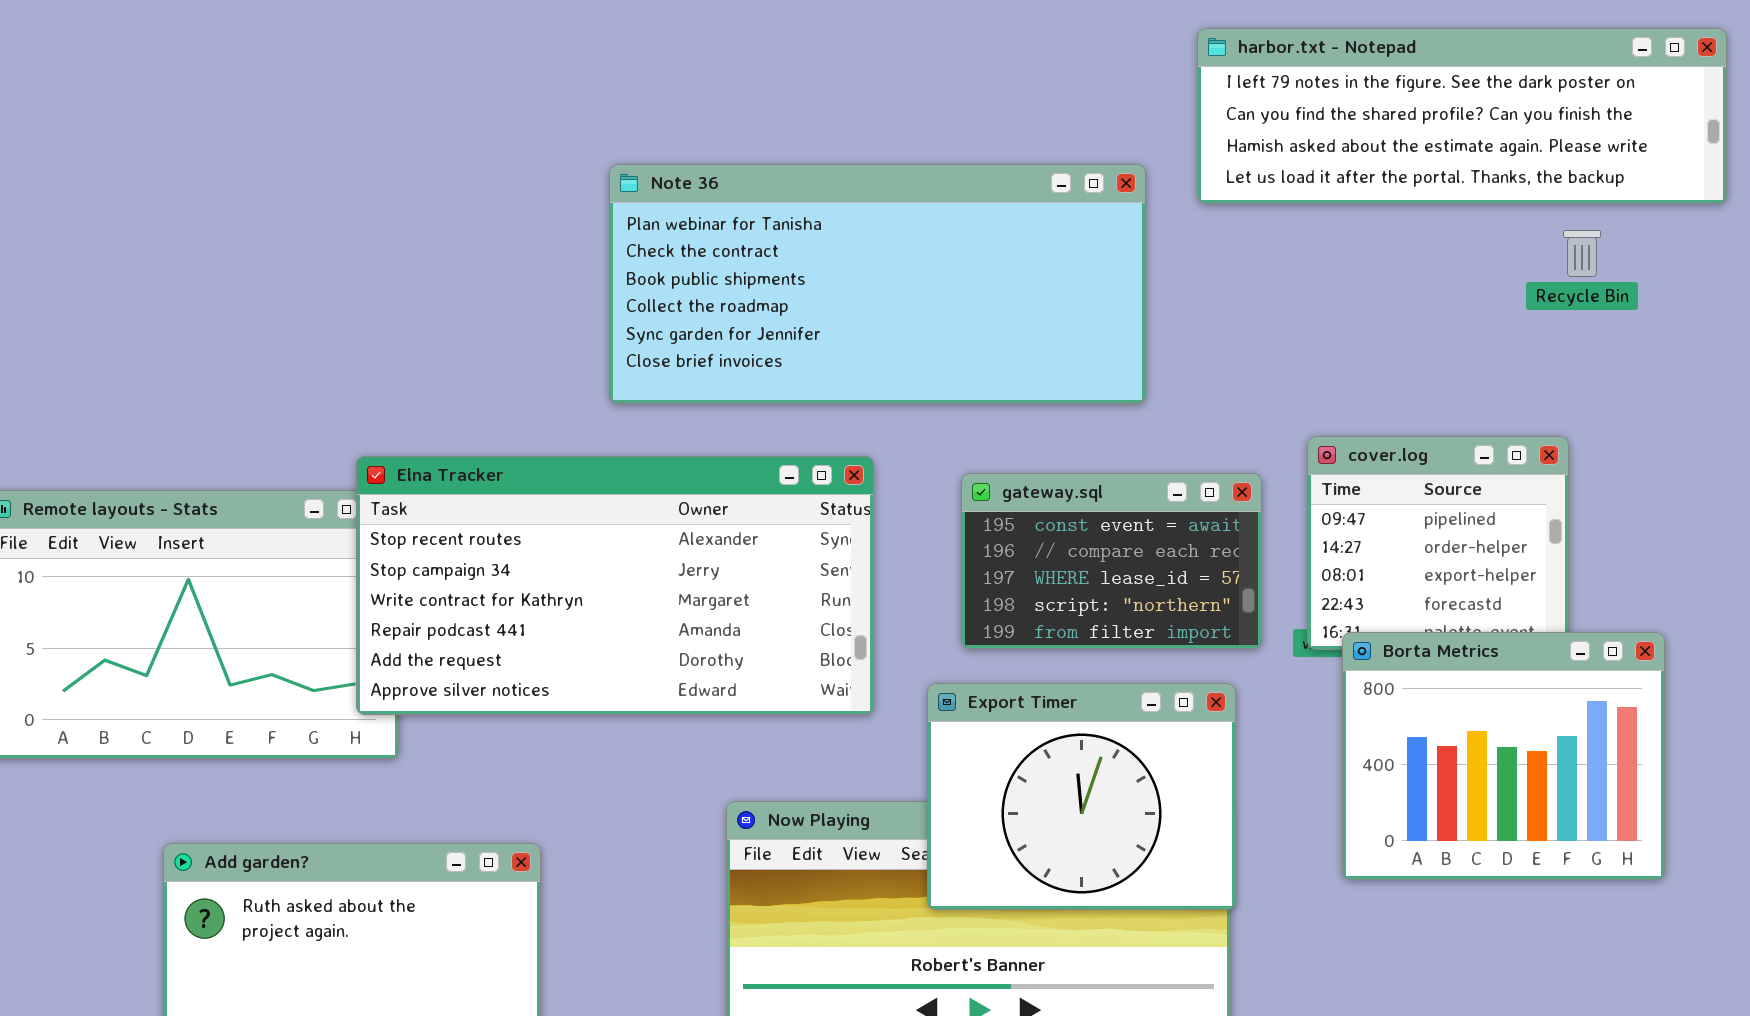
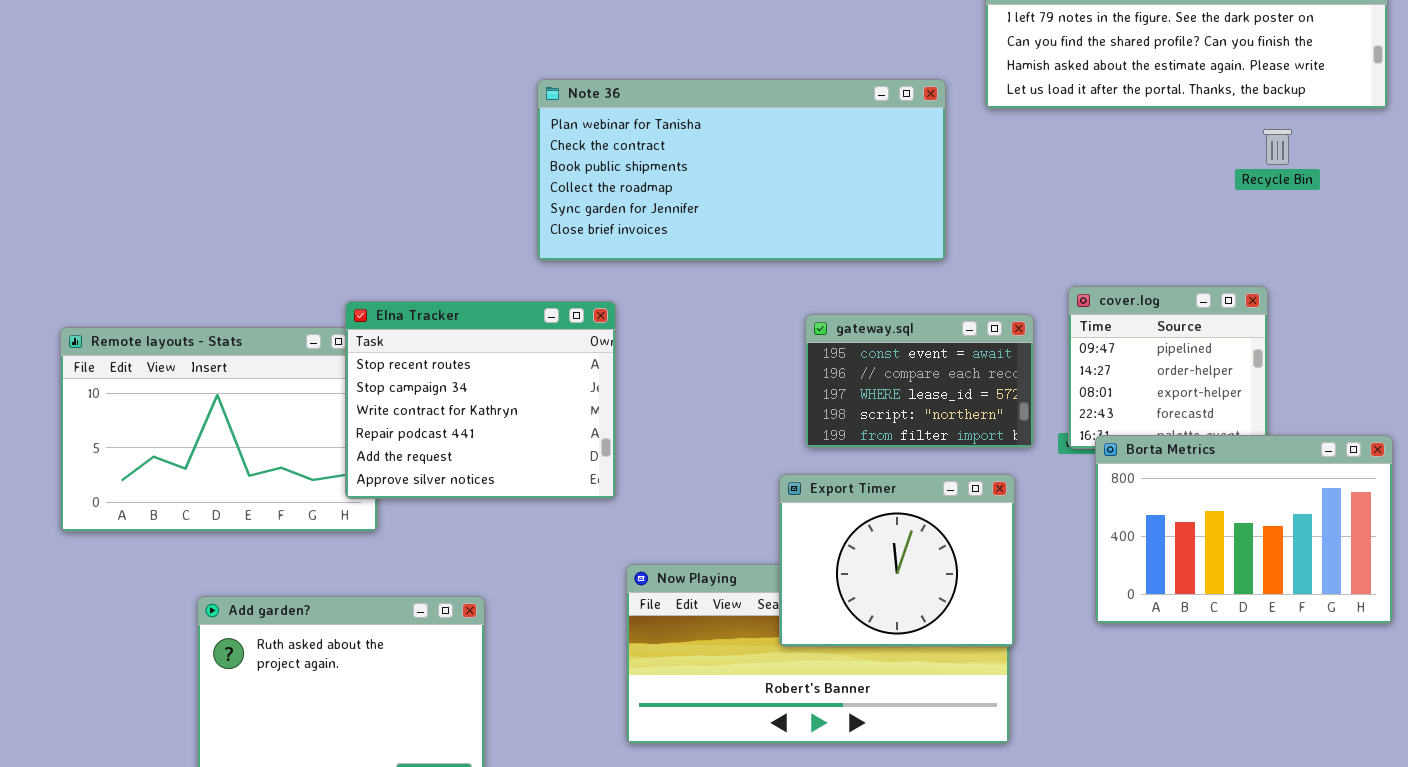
Elna Tracker: [356,456,874,715] -> [345,301,616,499], resized
Borta Metrics: [1342,632,1665,880] -> [1095,435,1393,624], resized

